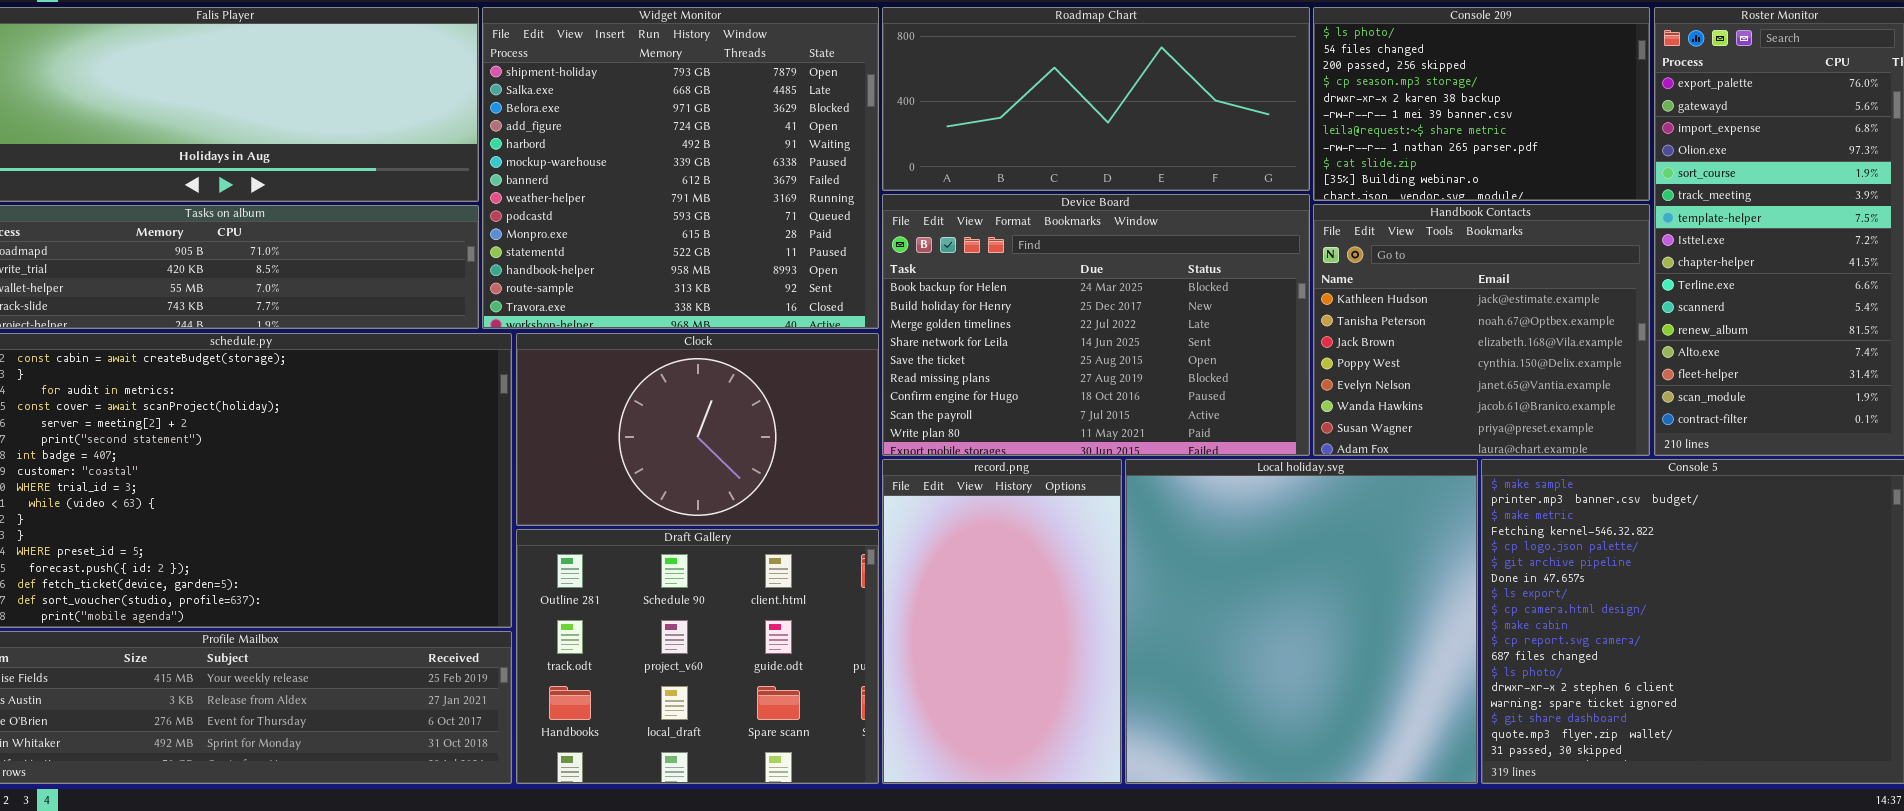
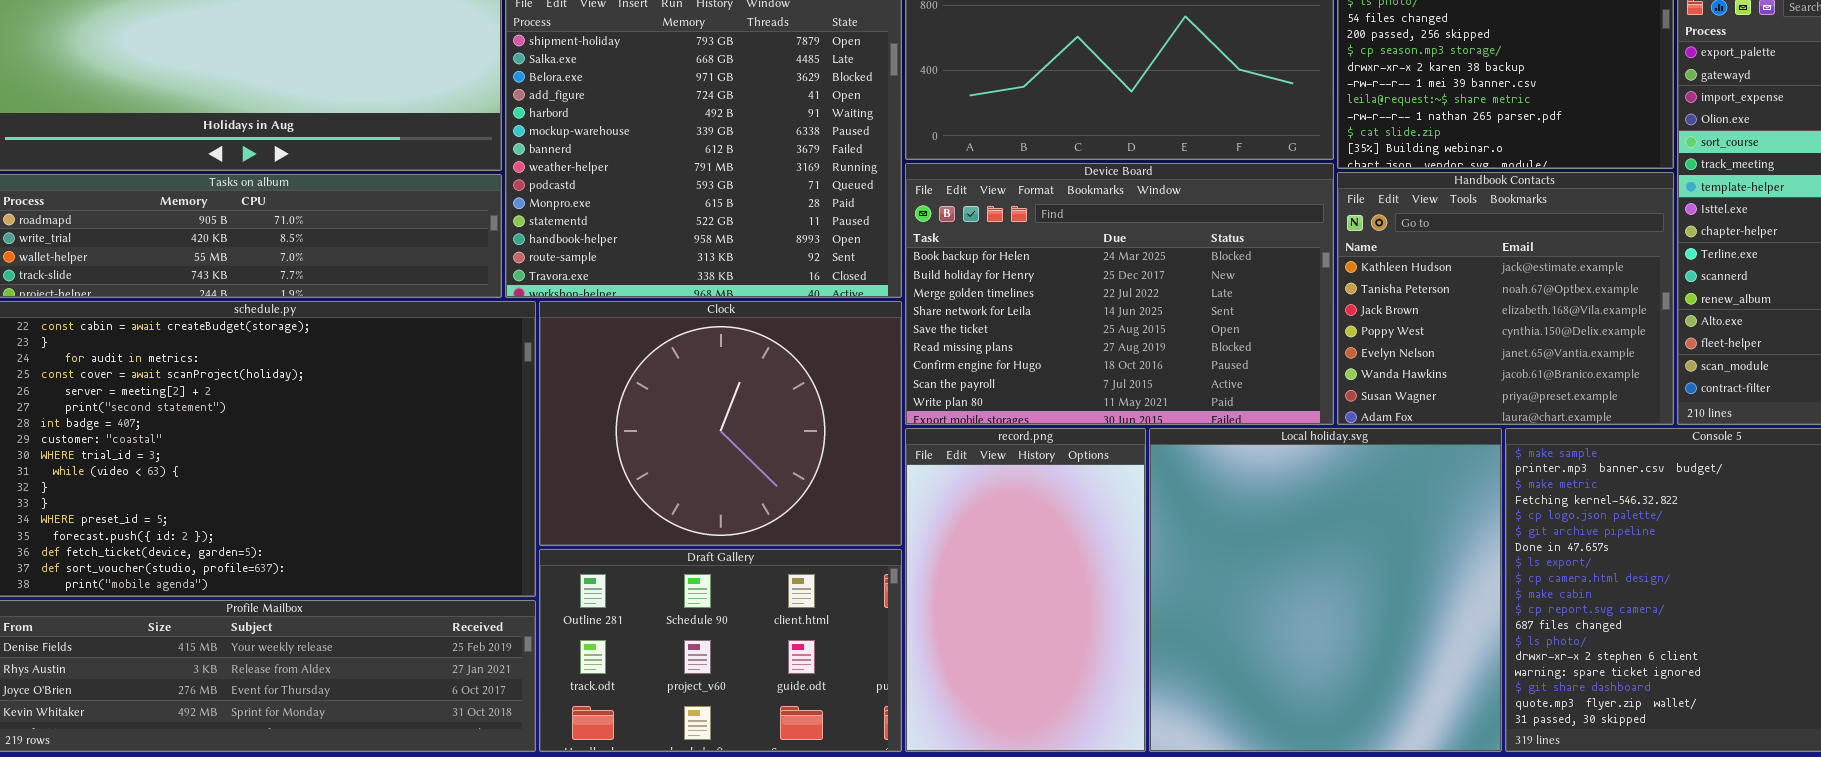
Clock: [516,333,879,526] -> [539,301,902,546], resized
Draft Gallery: [516,529,879,784] -> [539,549,902,752], resized

